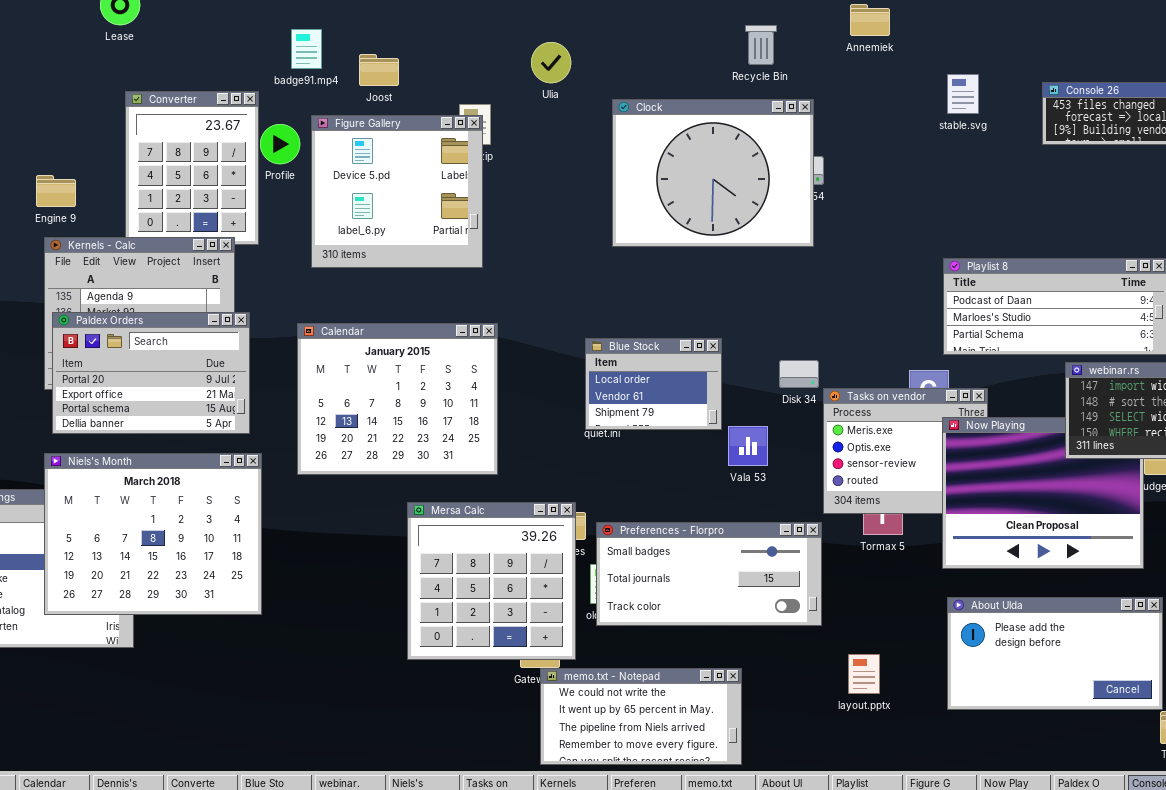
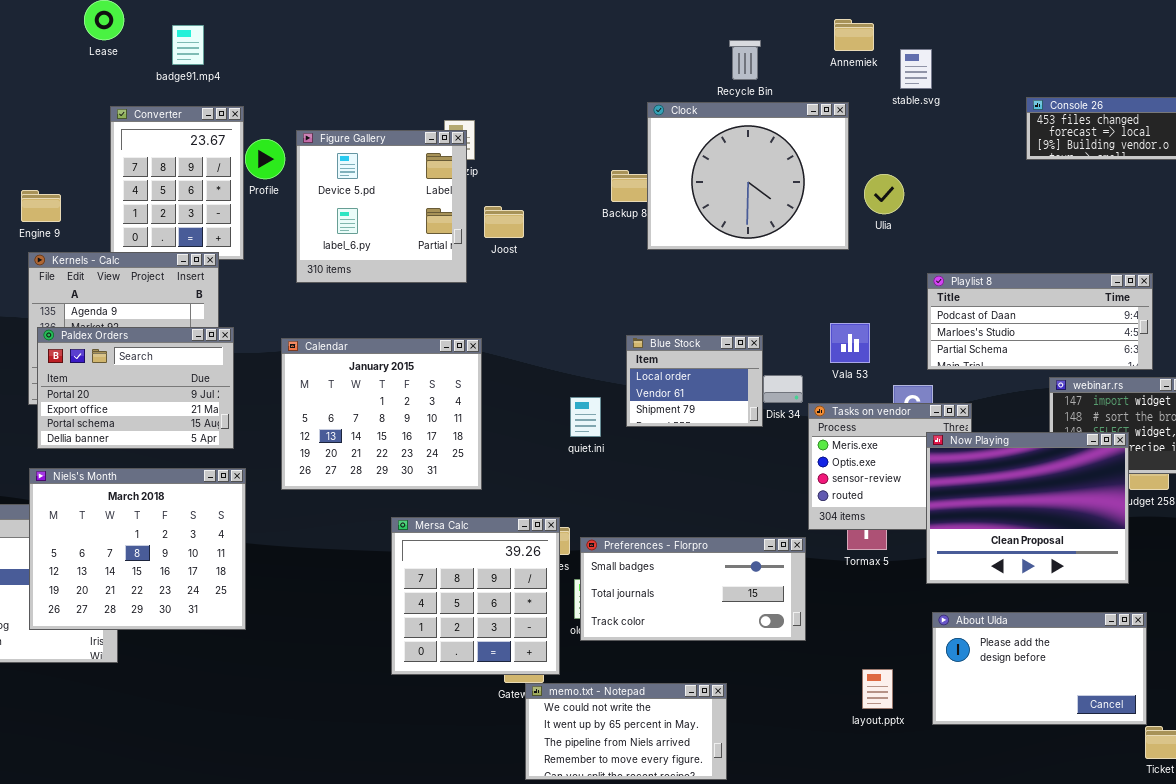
badge91.mp4: [291,29,322,69] -> [172,25,204,65], moved
Ulia: [531,42,571,83] -> [864,174,904,214], moved
Joost: [359,54,399,86] -> [484,206,524,238], moved
stable.svg: [947,74,979,114] -> [900,49,932,89], moved
Clock: [612,99,814,247] -> [647,102,849,250], moved
Blue Stock: [585,338,722,430] -> [626,335,763,427], moved
Now Playing: [942,417,1144,569] -> [926,432,1129,584], raised
Vala 53: [728,426,768,466] -> [830,323,870,363], moved
layout.pptx: [848,654,880,694] -> [862,669,893,709], moved

